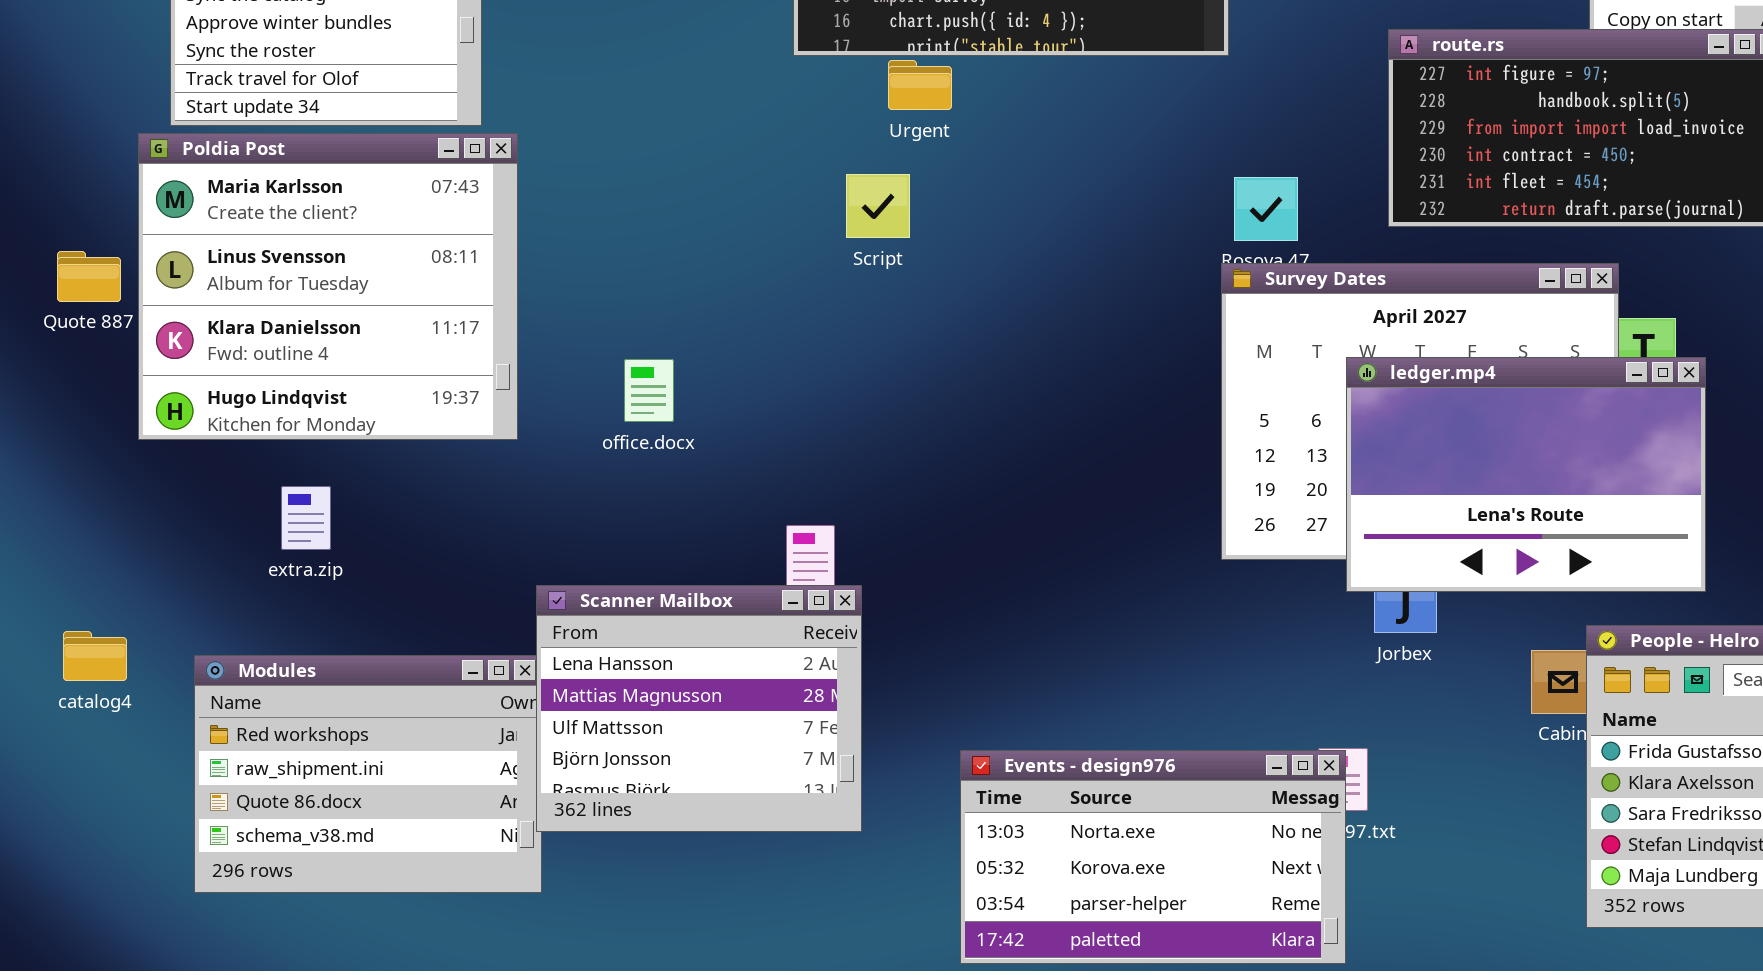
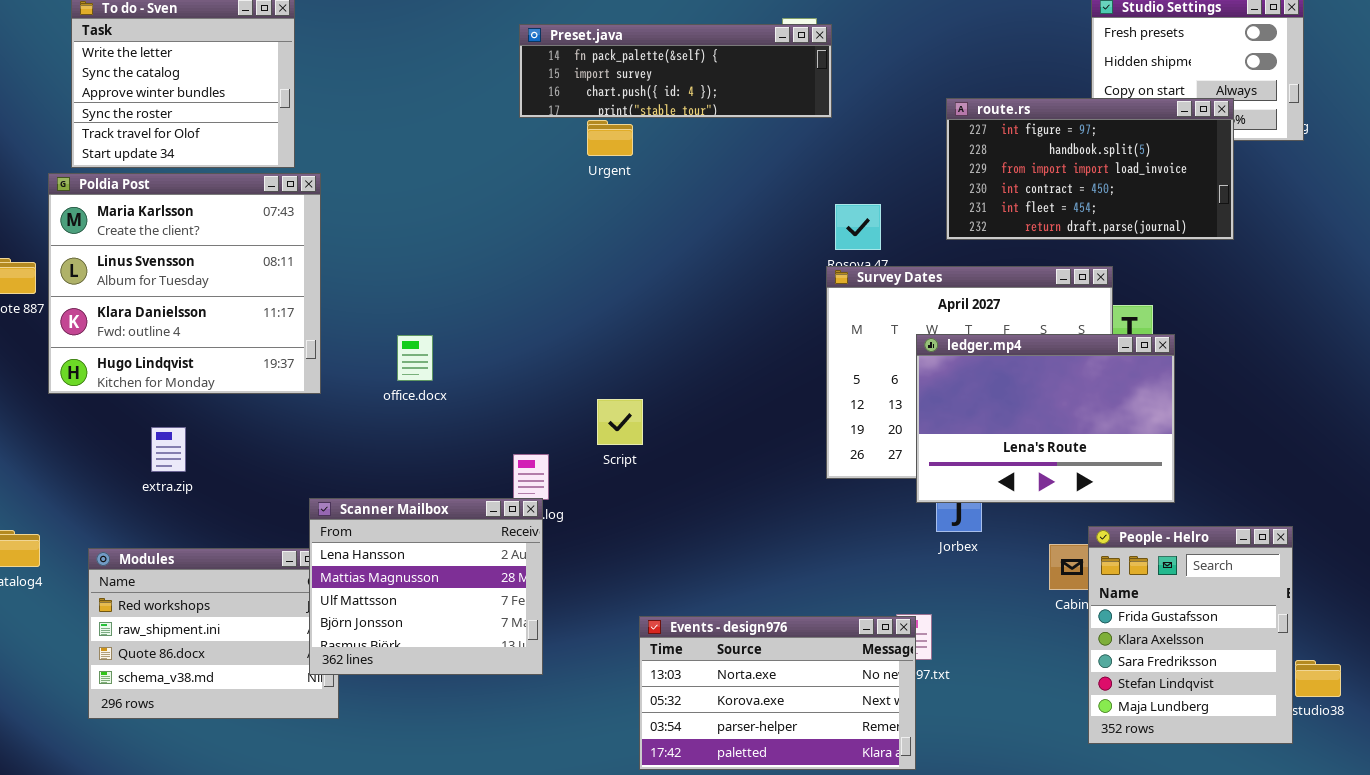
Script: [846,174,910,238] -> [597,399,643,445], moved
Scanner Mailbox: [536,585,862,832] -> [309,498,543,675], moved

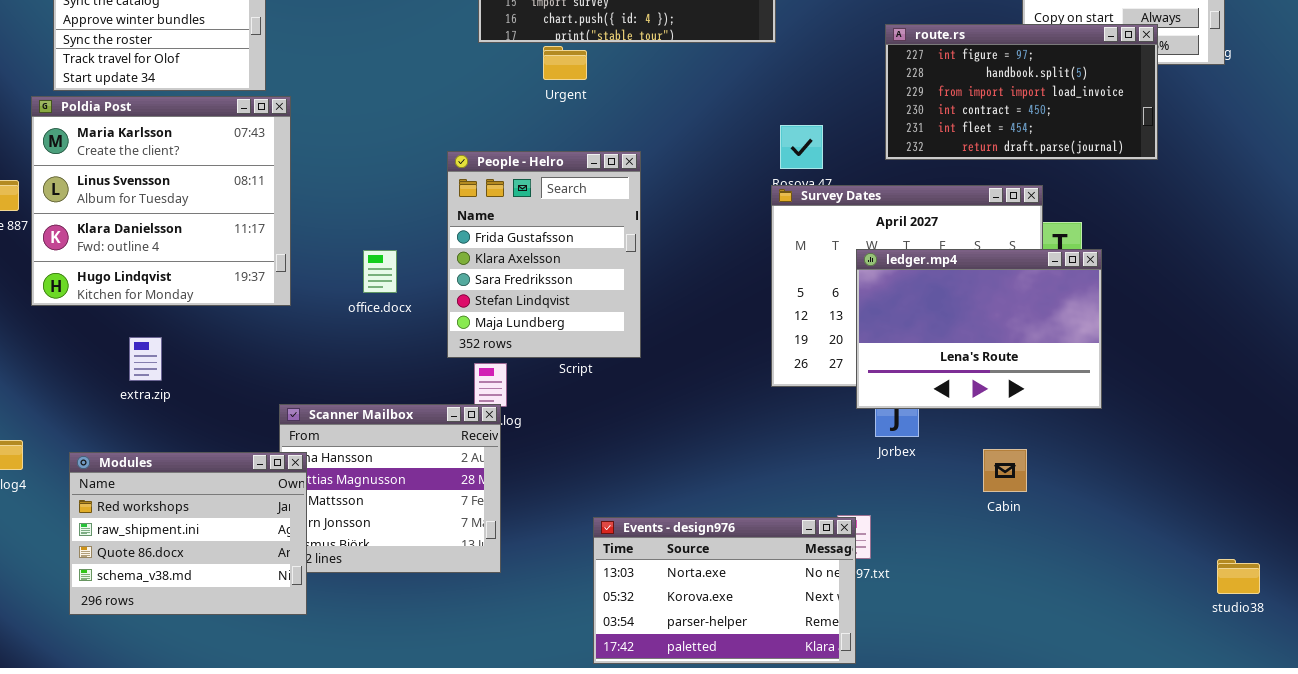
People - Helro: [1088,526,1293,744] -> [447,151,641,358], moved
Modules: [88,548,339,719] -> [69,452,307,615], raised

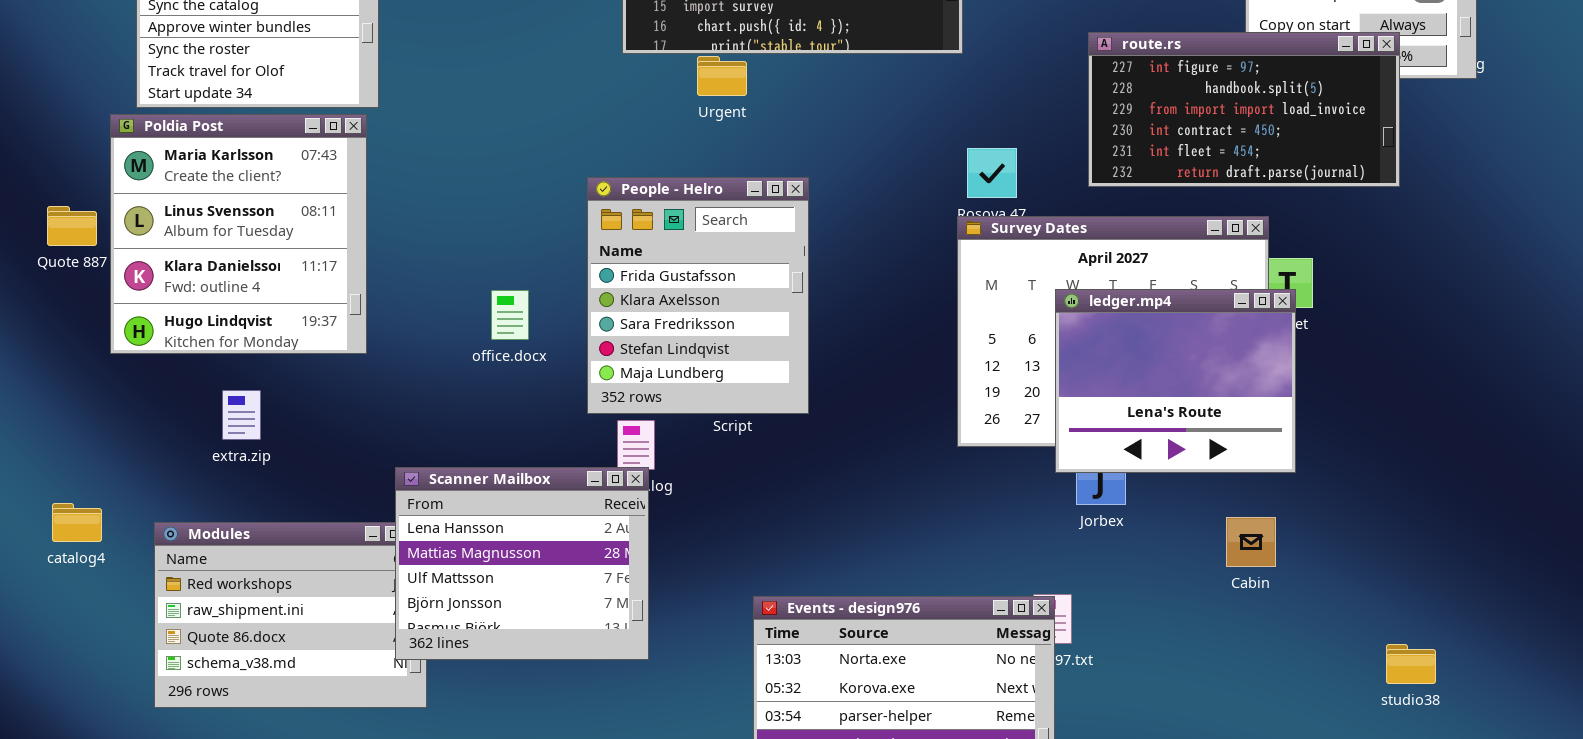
Poldia Post: [31,96,291,306] -> [110,114,367,354], resized
ledger.mp4: [856,249,1102,409] -> [1055,289,1296,473], resized
Scanner Mailbox: [279,404,501,573] -> [395,467,649,660], raised
Cabin: [983,449,1027,492] -> [1226,517,1276,567], moved
studio38: [1217,559,1260,594] -> [1386,644,1436,684], moved

